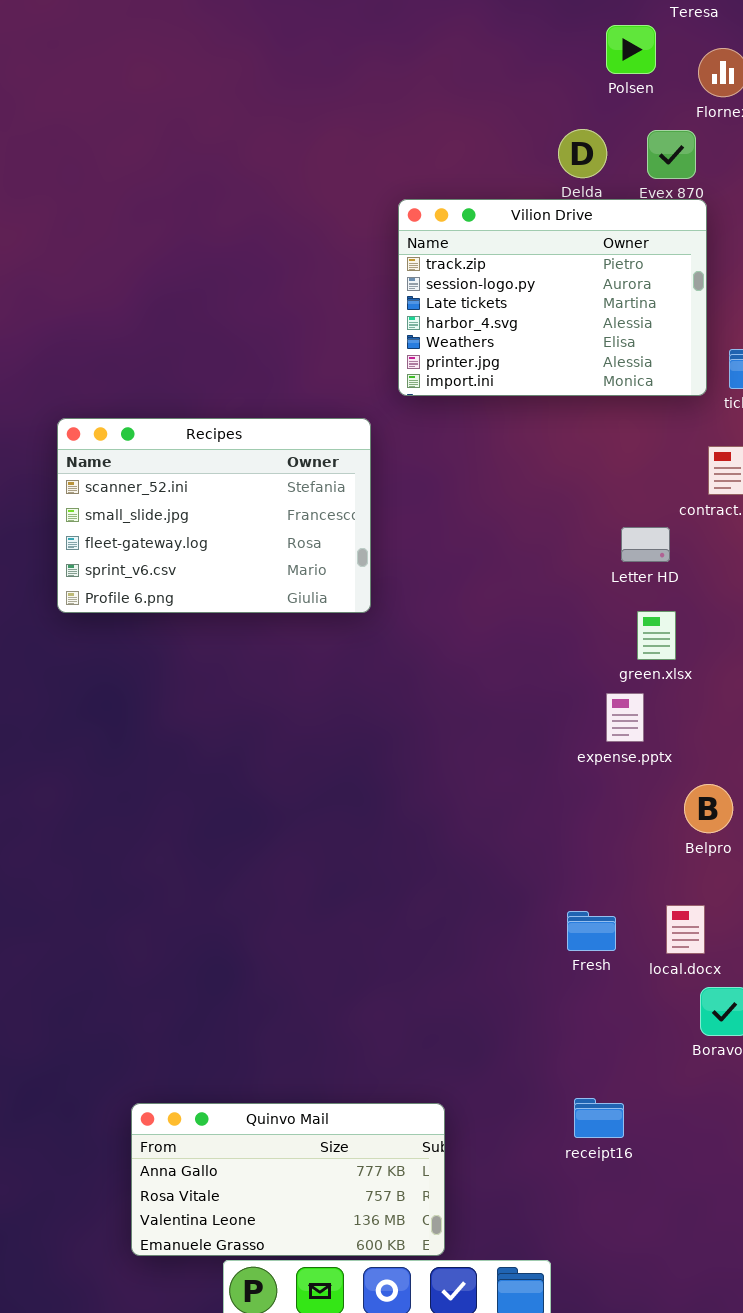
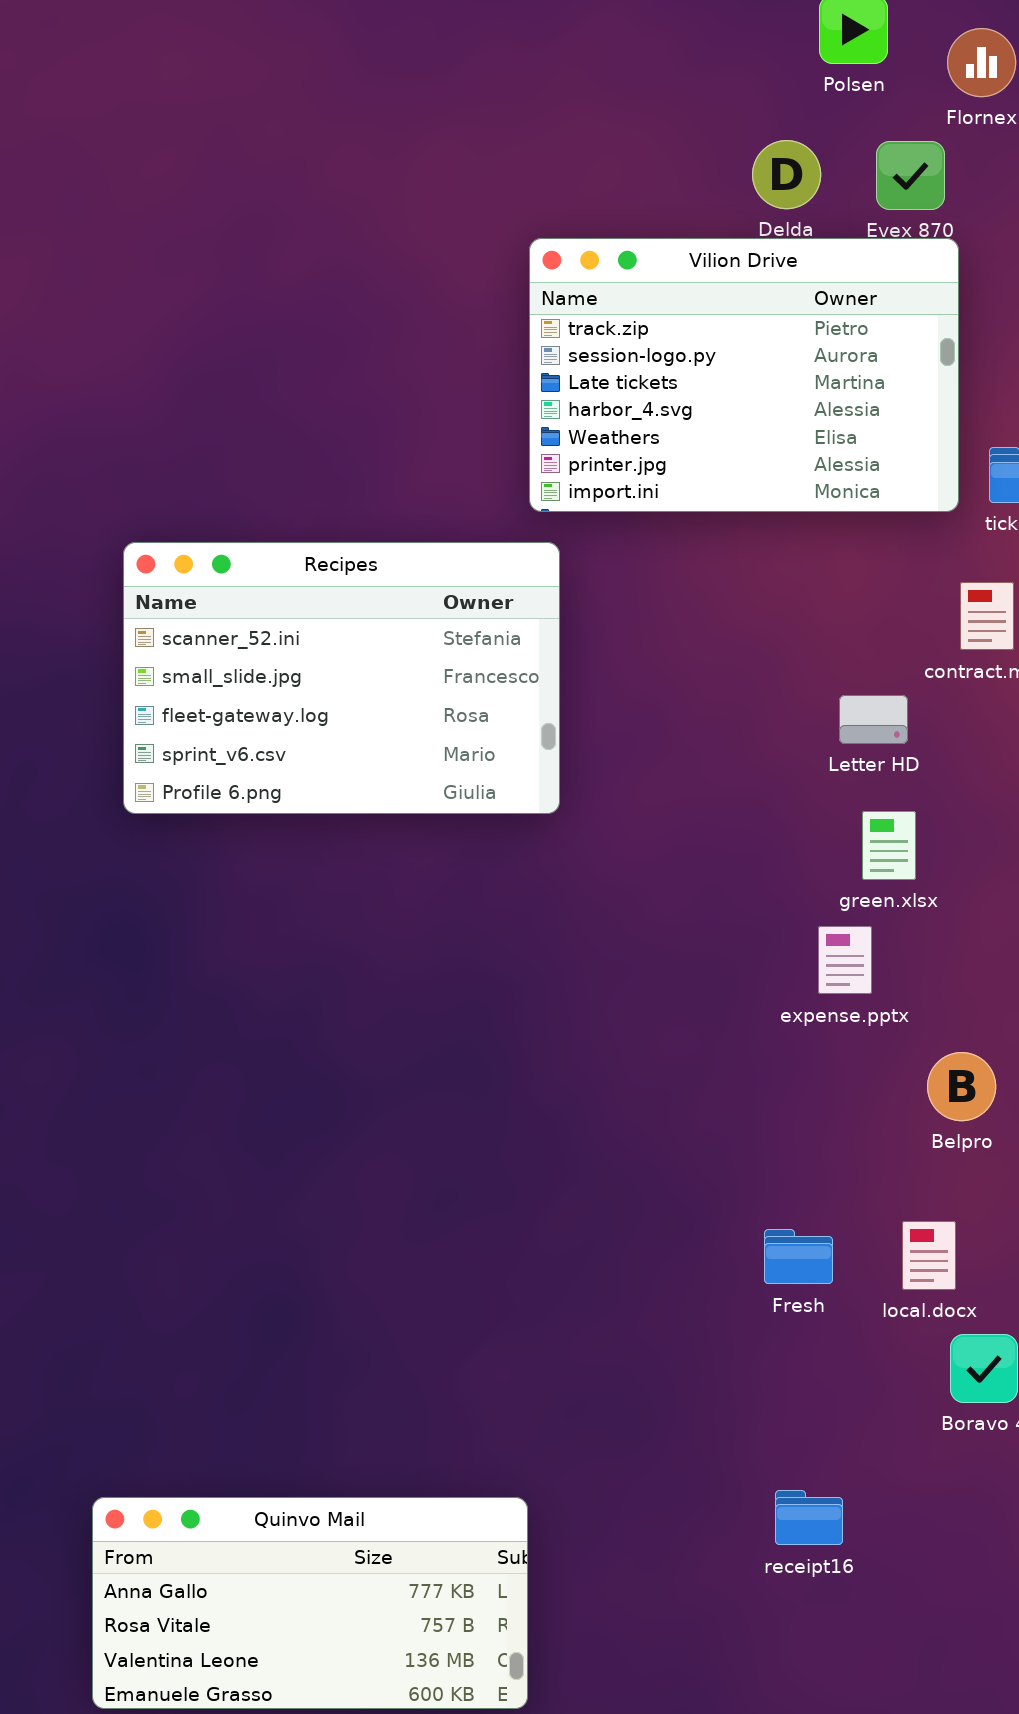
Recipes: [57,418,371,613] -> [123,542,560,814], moved
Quinvo Mail: [131,1103,445,1256] -> [92,1497,528,1709], moved

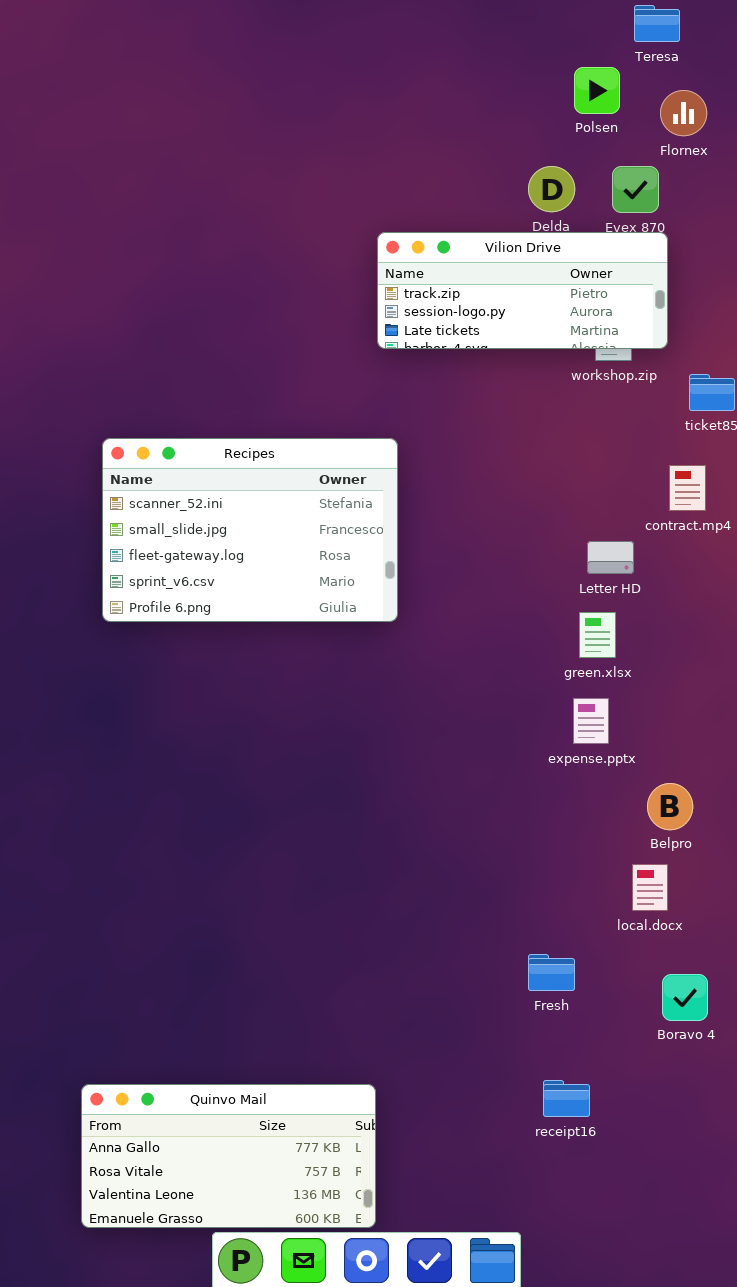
Vilion Drive: [529,238,959,512] -> [377,232,668,349], resized
green.xlsx: [862,811,916,880] -> [579,612,616,658], moved
local.docx: [902,1221,956,1290] -> [632,864,668,911], moved
Fresh: [764,1229,833,1284] -> [528,954,575,991], moved

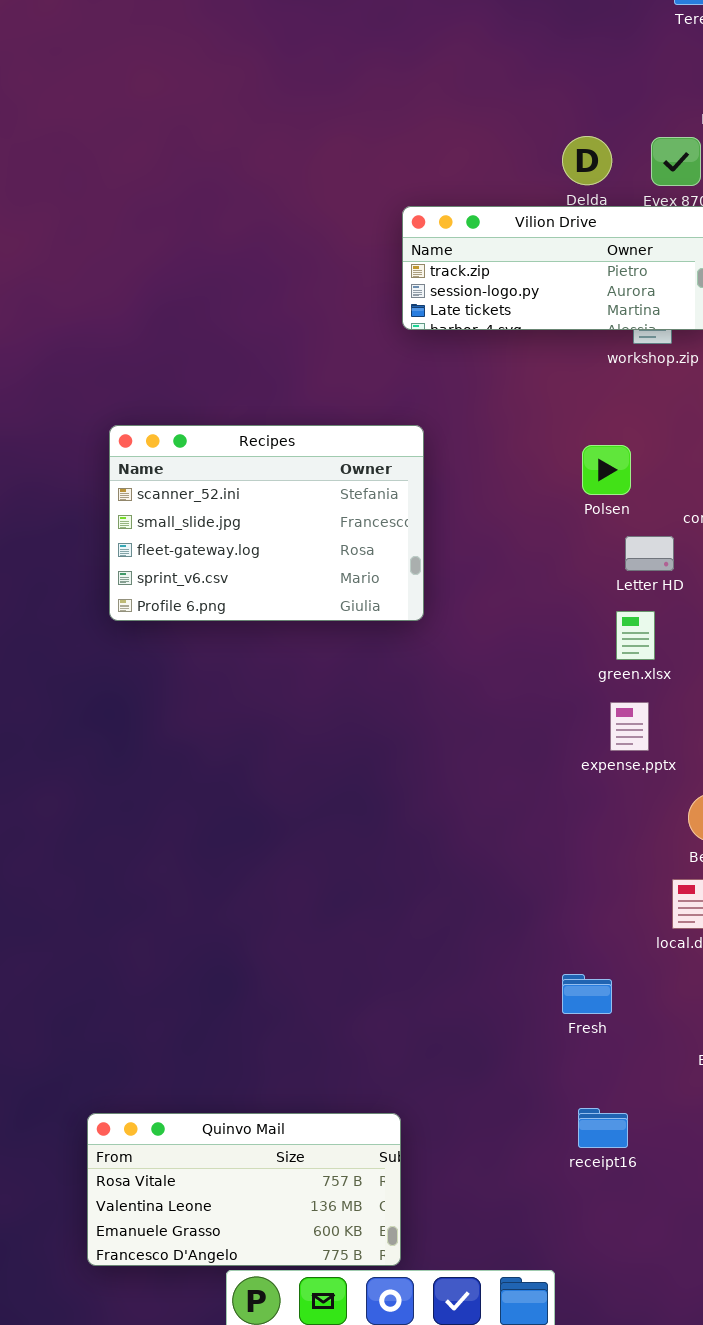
Polsen: [574,67,620,114] -> [582,445,631,495], moved
Quinvo Mail: [81,1084,376,1228] -> [87,1113,401,1266], scrolled down 1 row

